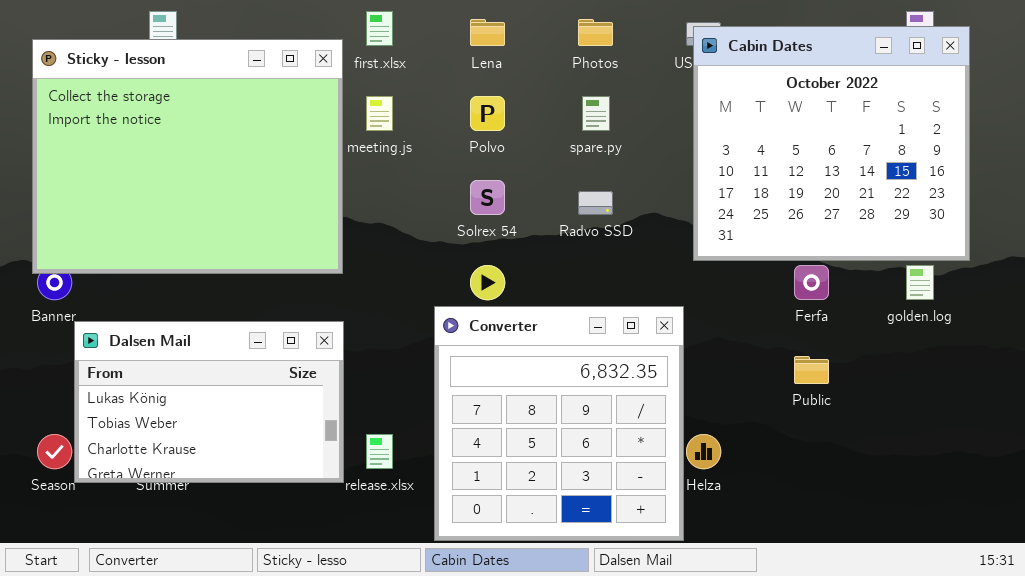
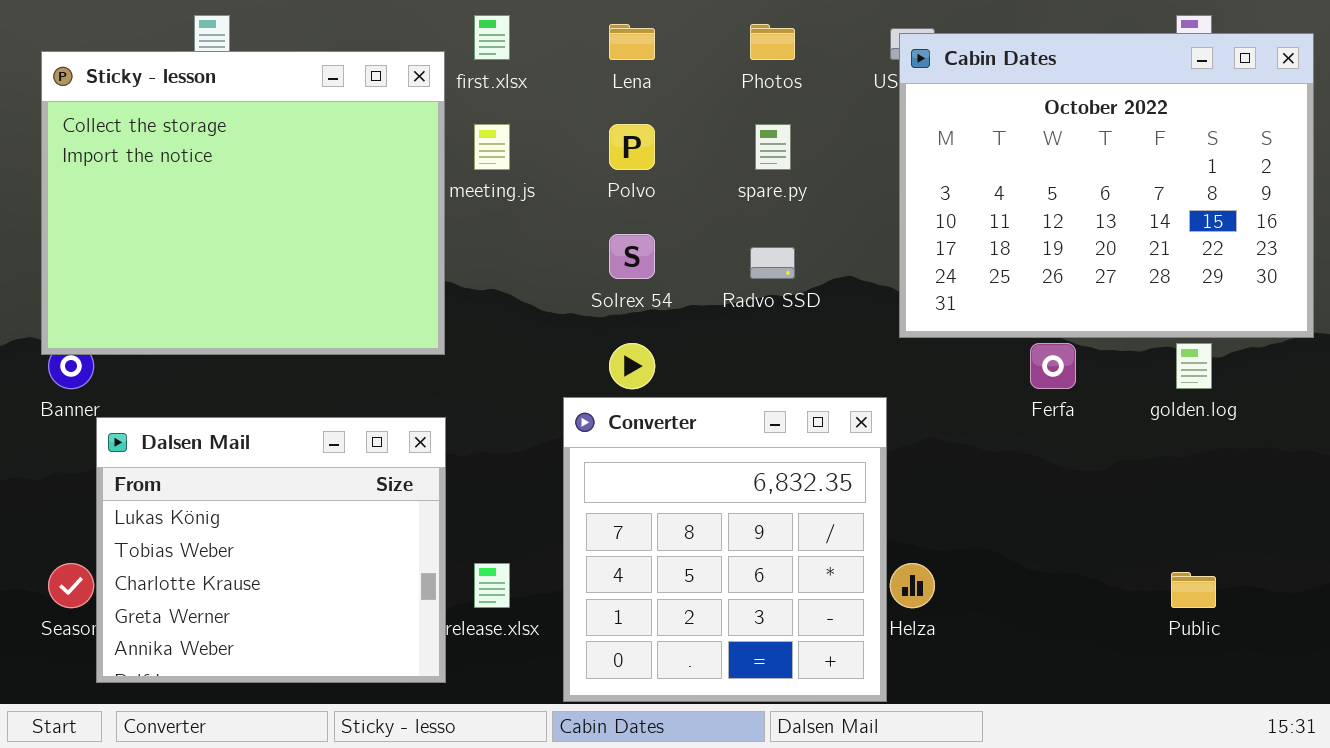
Cabin Dates: [693,26,970,261] -> [899,33,1314,338], resized
Dalsen Mail: [74,321,344,483] -> [96,417,446,683], resized
Public: [794,356,829,384] -> [1171,572,1216,608], moved

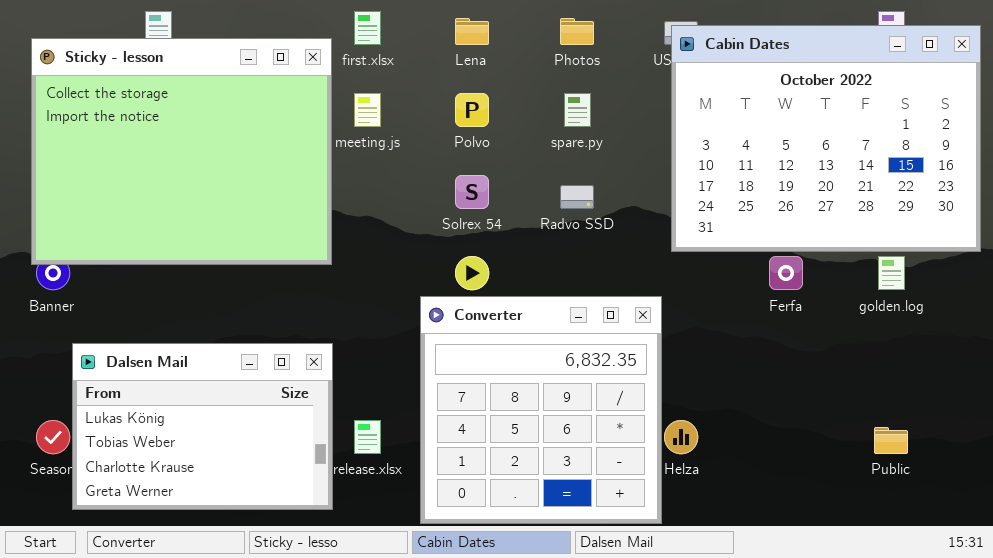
Dalsen Mail: [96,417,446,683] -> [72,343,333,510], resized

